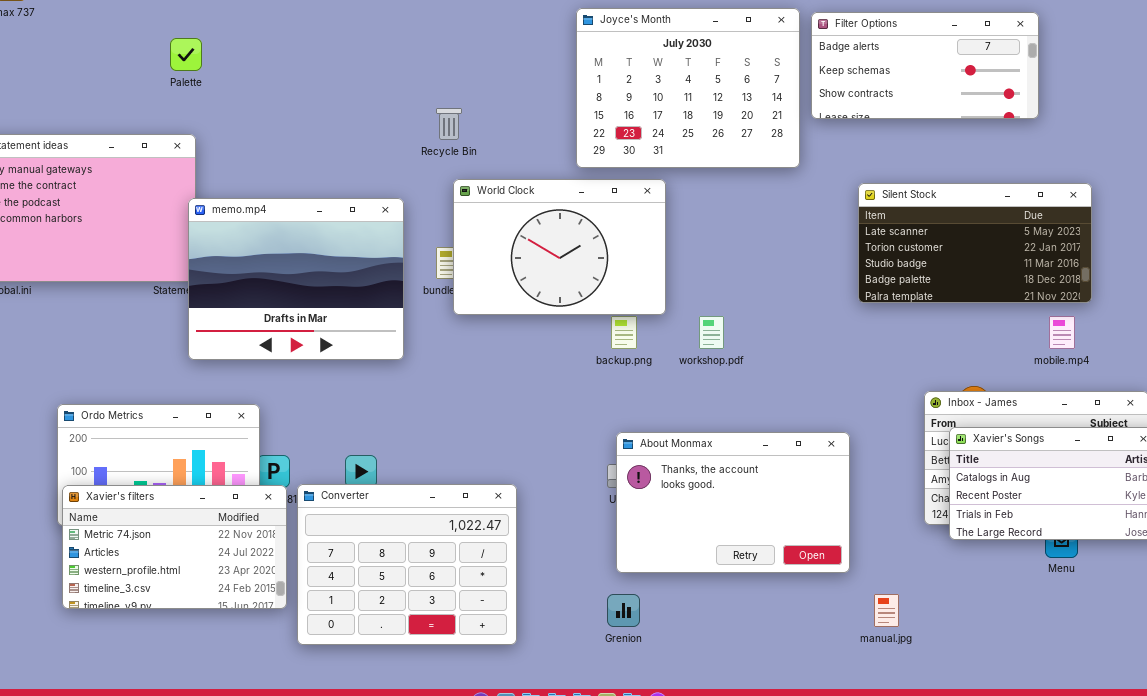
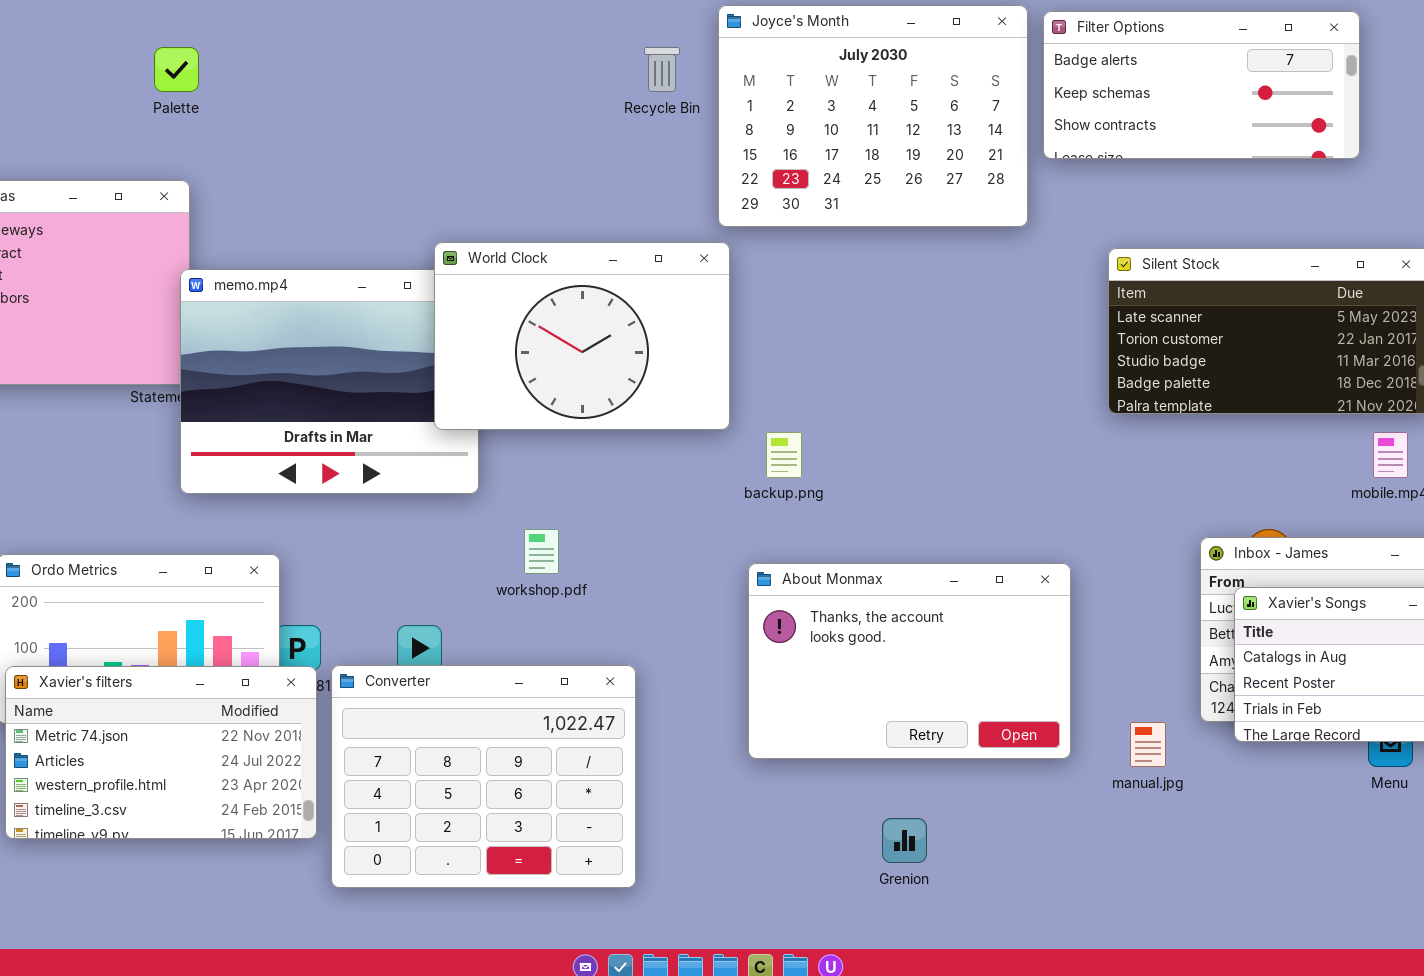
Recycle Bin: [436,108,462,140] -> [644,47,680,92], moved
World Clock: [453,179,666,315] -> [434,242,730,430], moved
workshop.pdf: [699,316,724,349] -> [524,529,559,574], moved
About Monmax: [616,432,850,573] -> [748,563,1071,759], moved
Grenion: [607,594,640,627] -> [882,818,927,863], moved
manual.jpg: [874,594,899,627] -> [1130,722,1166,767], moved

